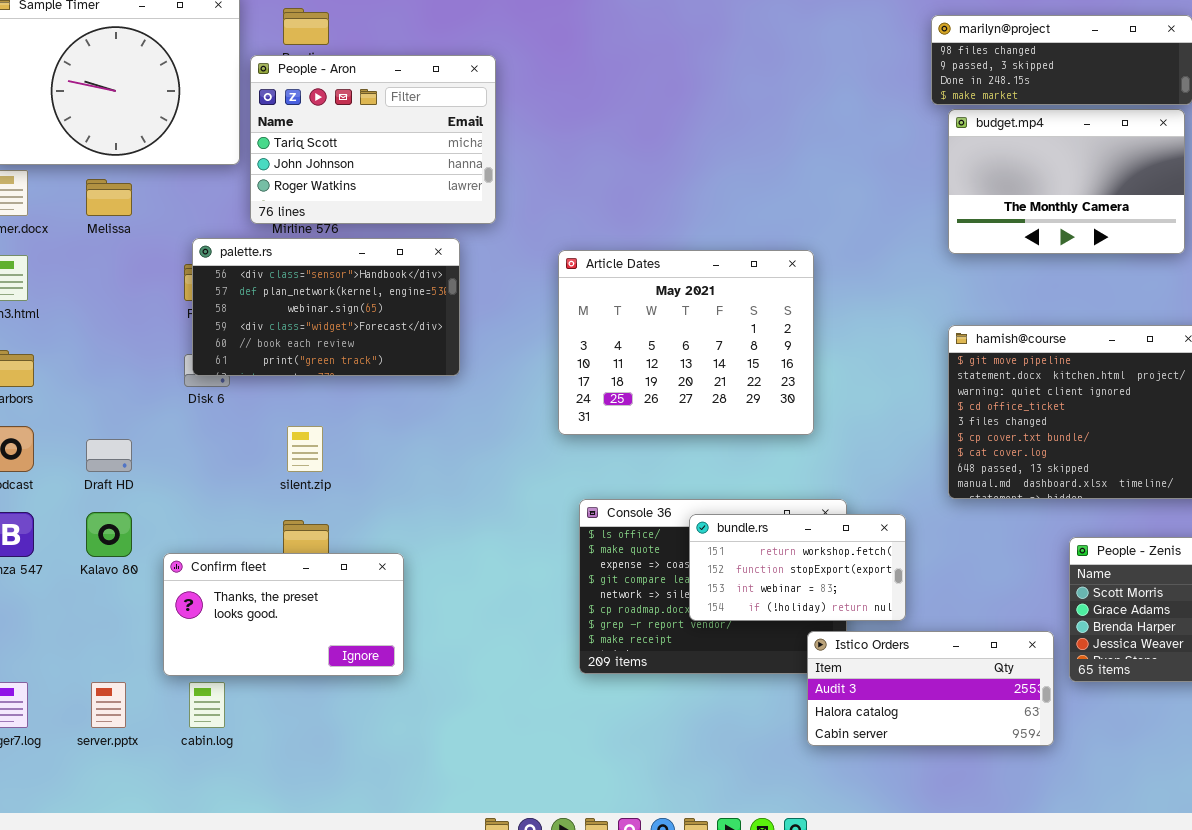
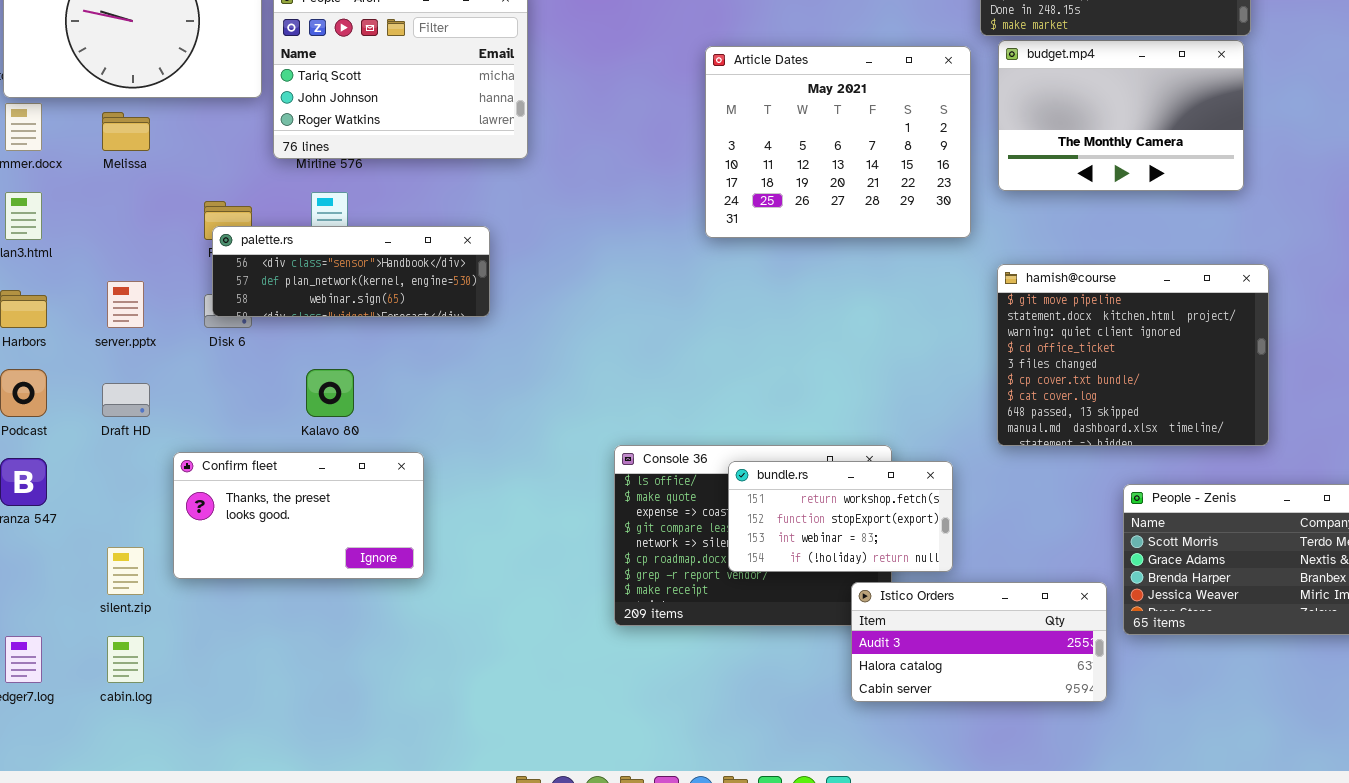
palette.rs: [192,238,460,376] -> [212,226,490,317], resized
Article Dates: [558,250,814,435] -> [705,46,971,238], moved
silent.zip: [287,426,323,472] -> [107,547,144,595], moved
Kalavo 80: [86,512,132,557] -> [306,369,354,417], moved
Confirm fleet: [163,553,404,676] -> [173,452,424,579], moved
server.pptx: [91,682,126,728] -> [107,281,144,328], moved
cabin.log: [189,682,225,728] -> [107,636,144,683], moved

